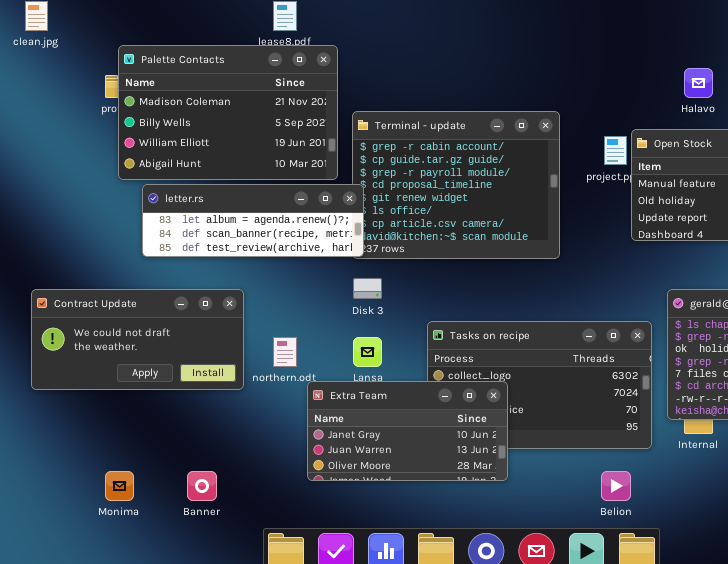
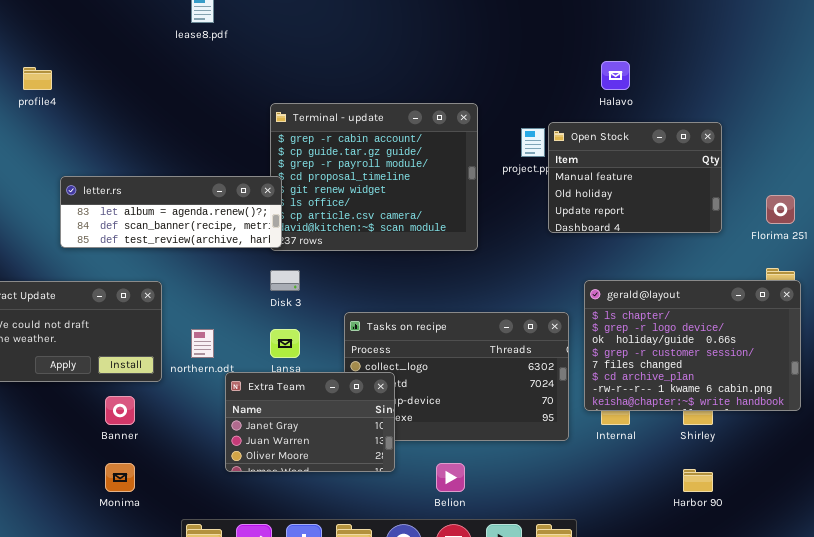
Palette Contacts: [118,45,338,180] -> none, closed
Extra Team: [307,381,508,481] -> [225,372,395,472], resized
Monima: [105,471,134,501] -> [105,463,135,492], moved
Banner: [187,471,217,501] -> [105,396,135,425], moved
Belion: [601,471,631,501] -> [436,463,465,492], moved

